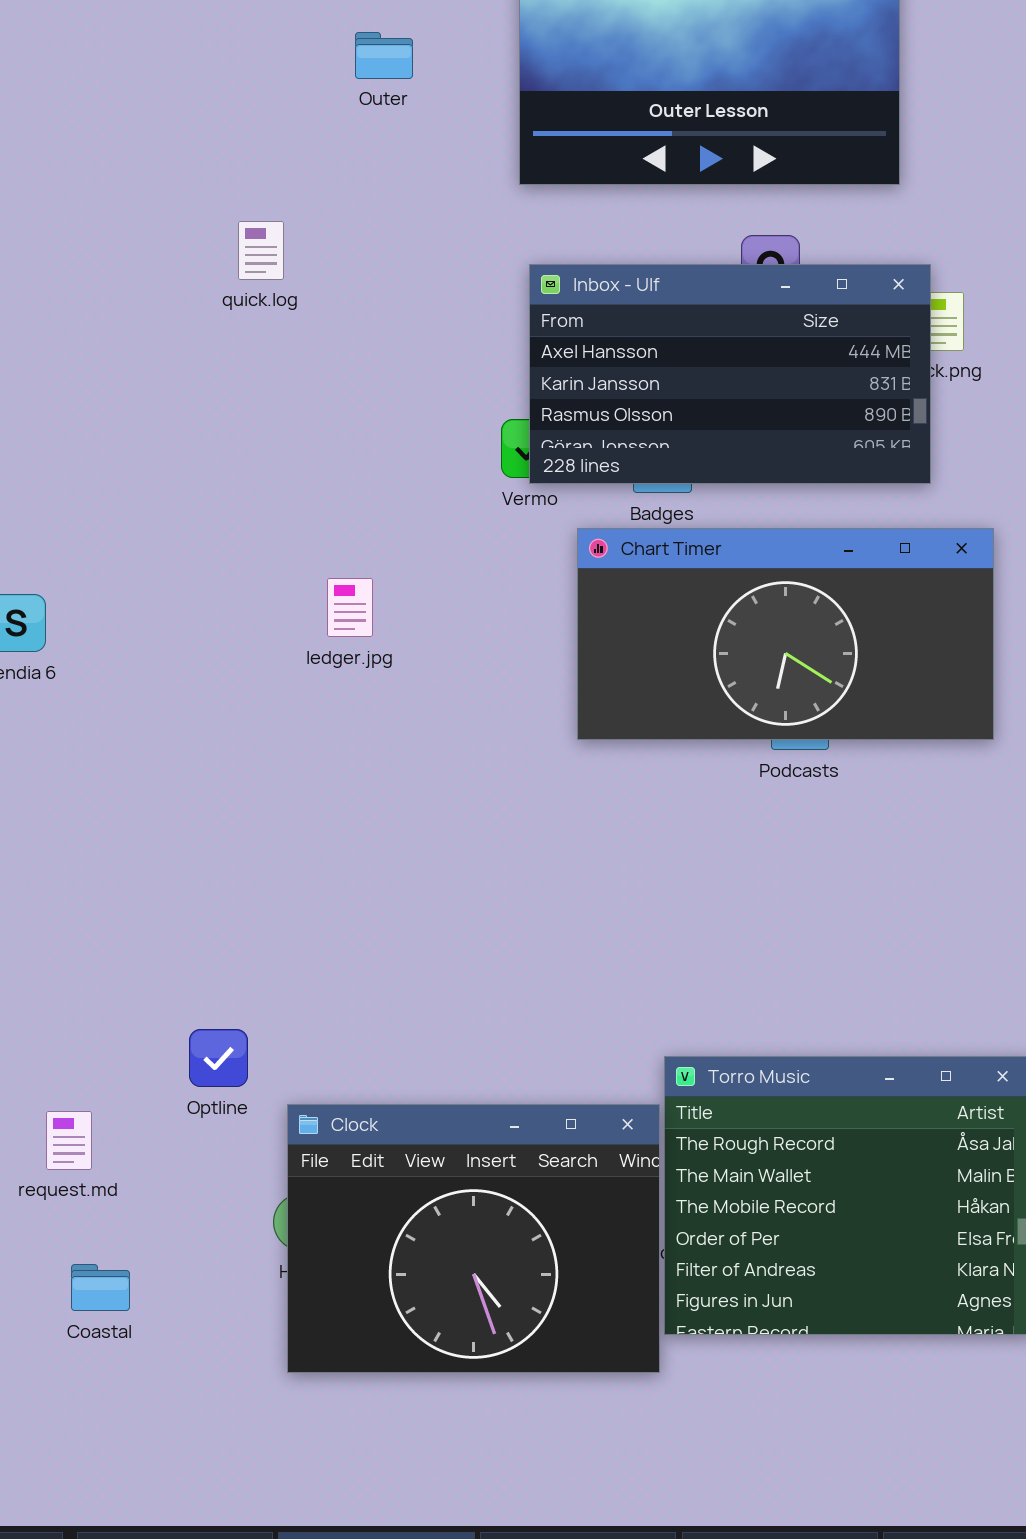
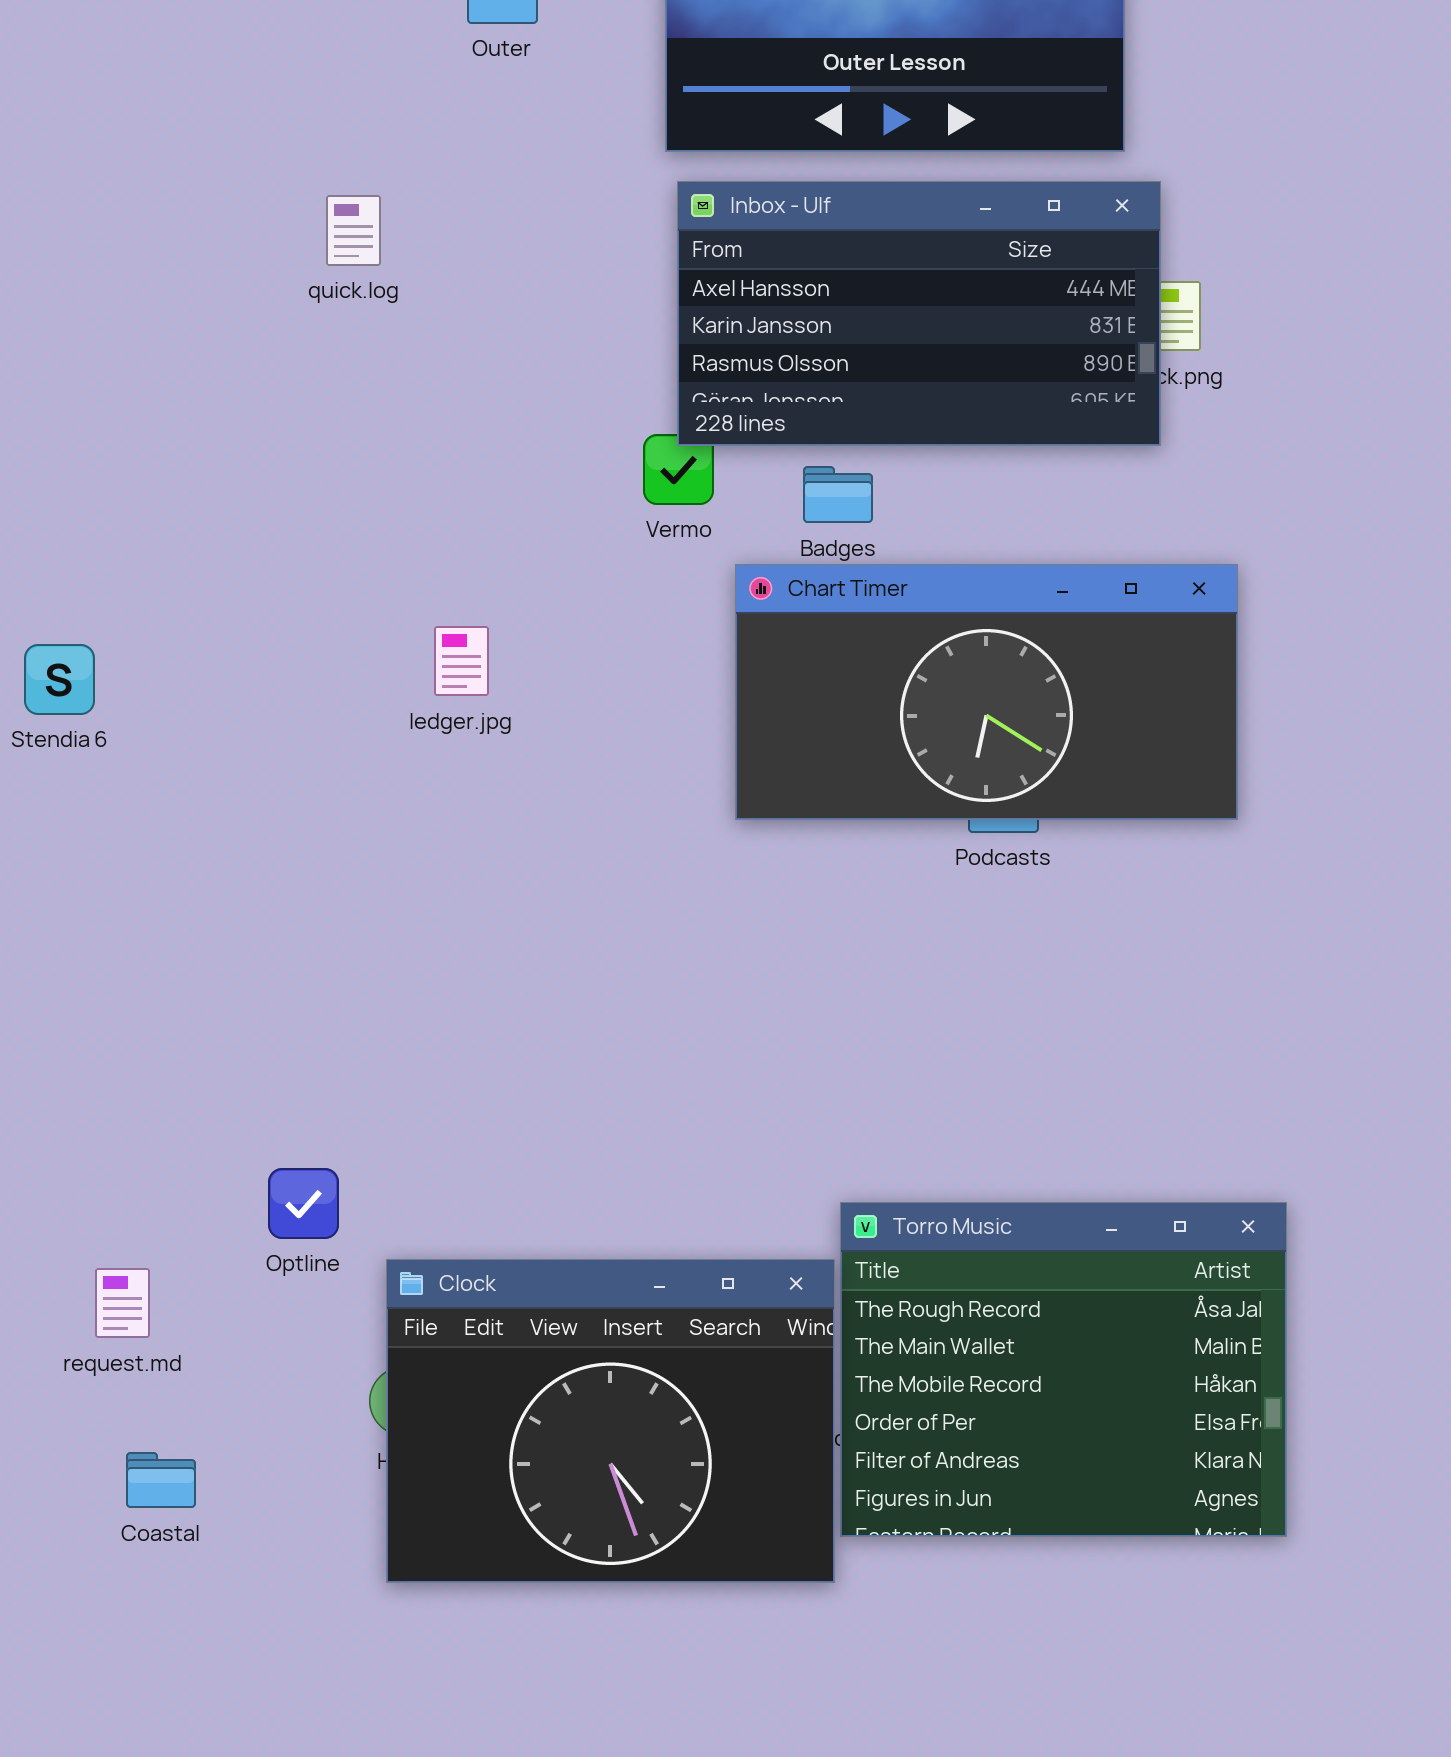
Inbox - Ulf: [529,264,931,484] -> [677,181,1161,446], moved

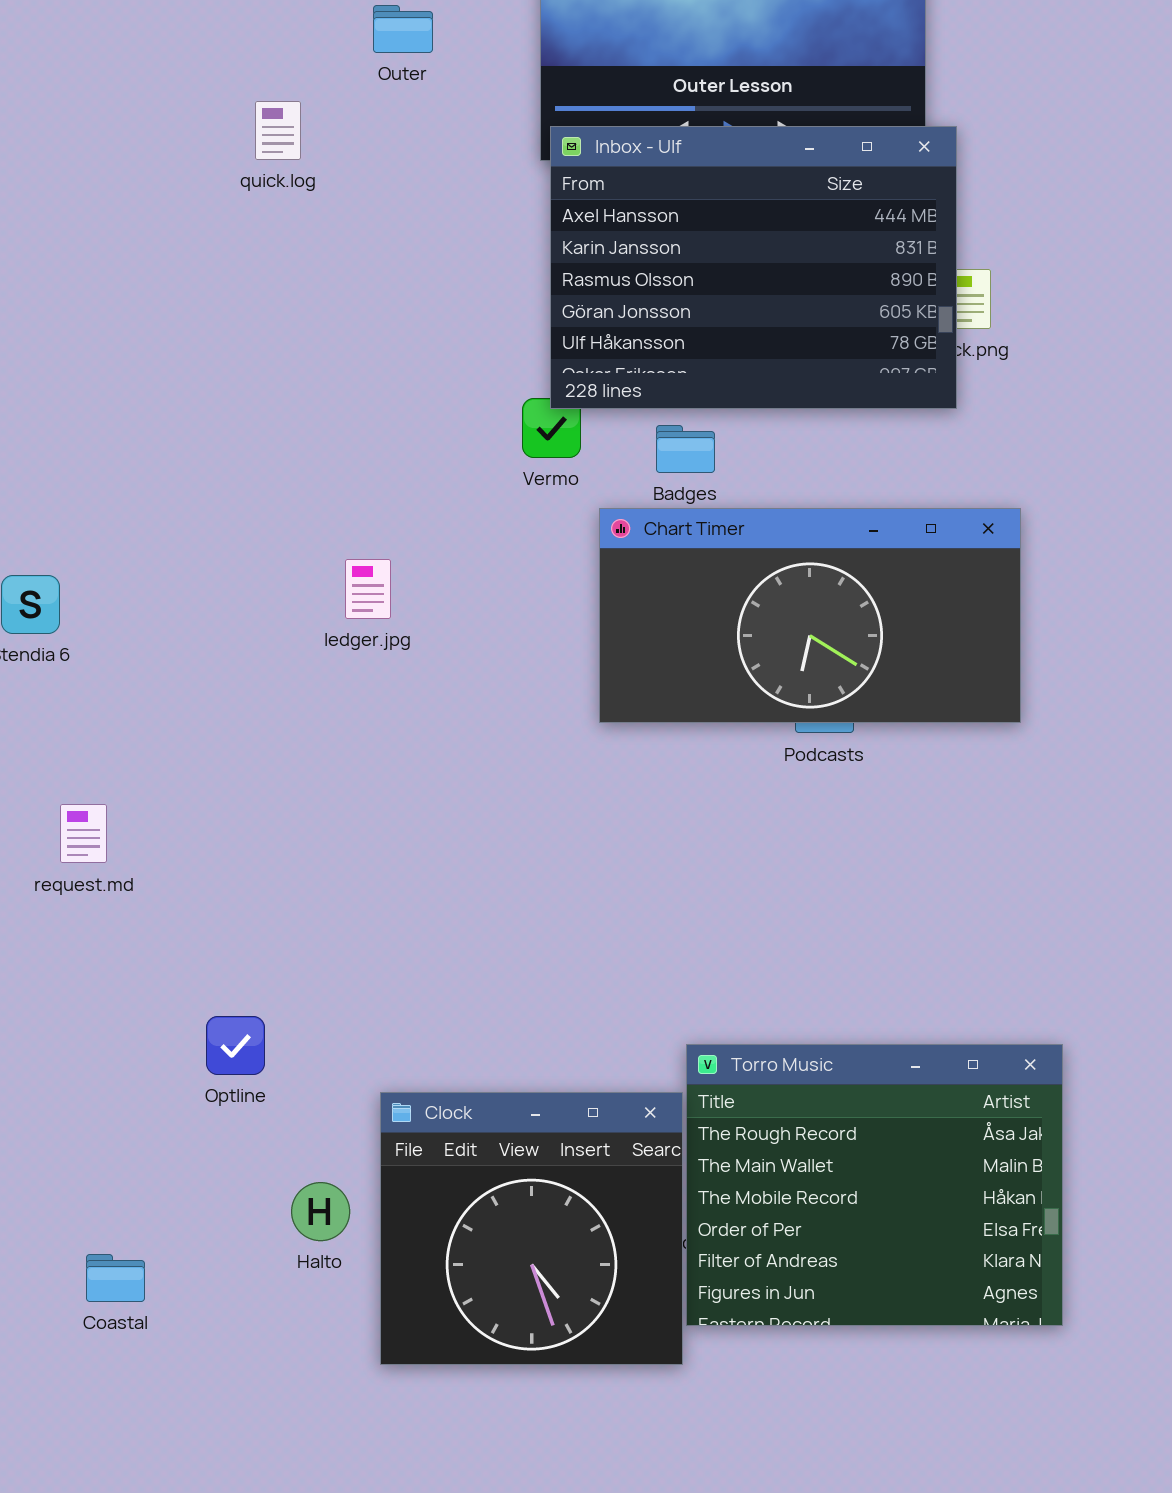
Inbox - Ulf: [677,181,1161,446] -> [550,126,957,409], resized
quick.log: [326,195,381,266] -> [255,101,301,160], moved
Clock: [386,1259,835,1583] -> [380,1092,683,1365], resized
request.md: [95,1268,150,1338] -> [60,804,107,863], moved

